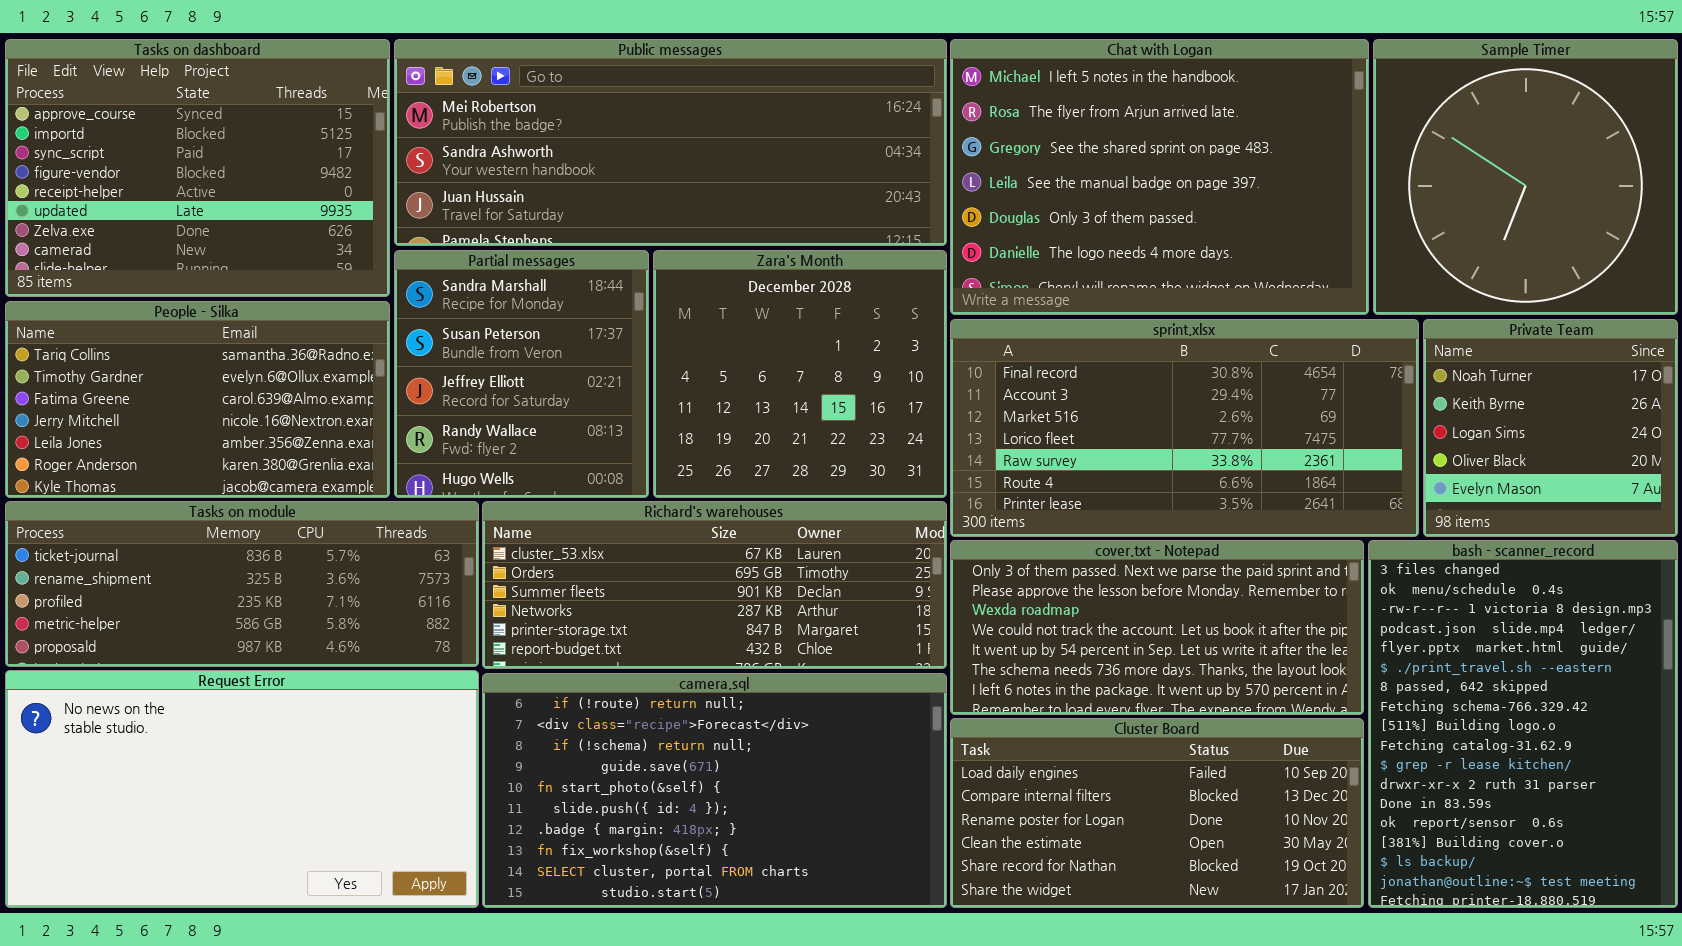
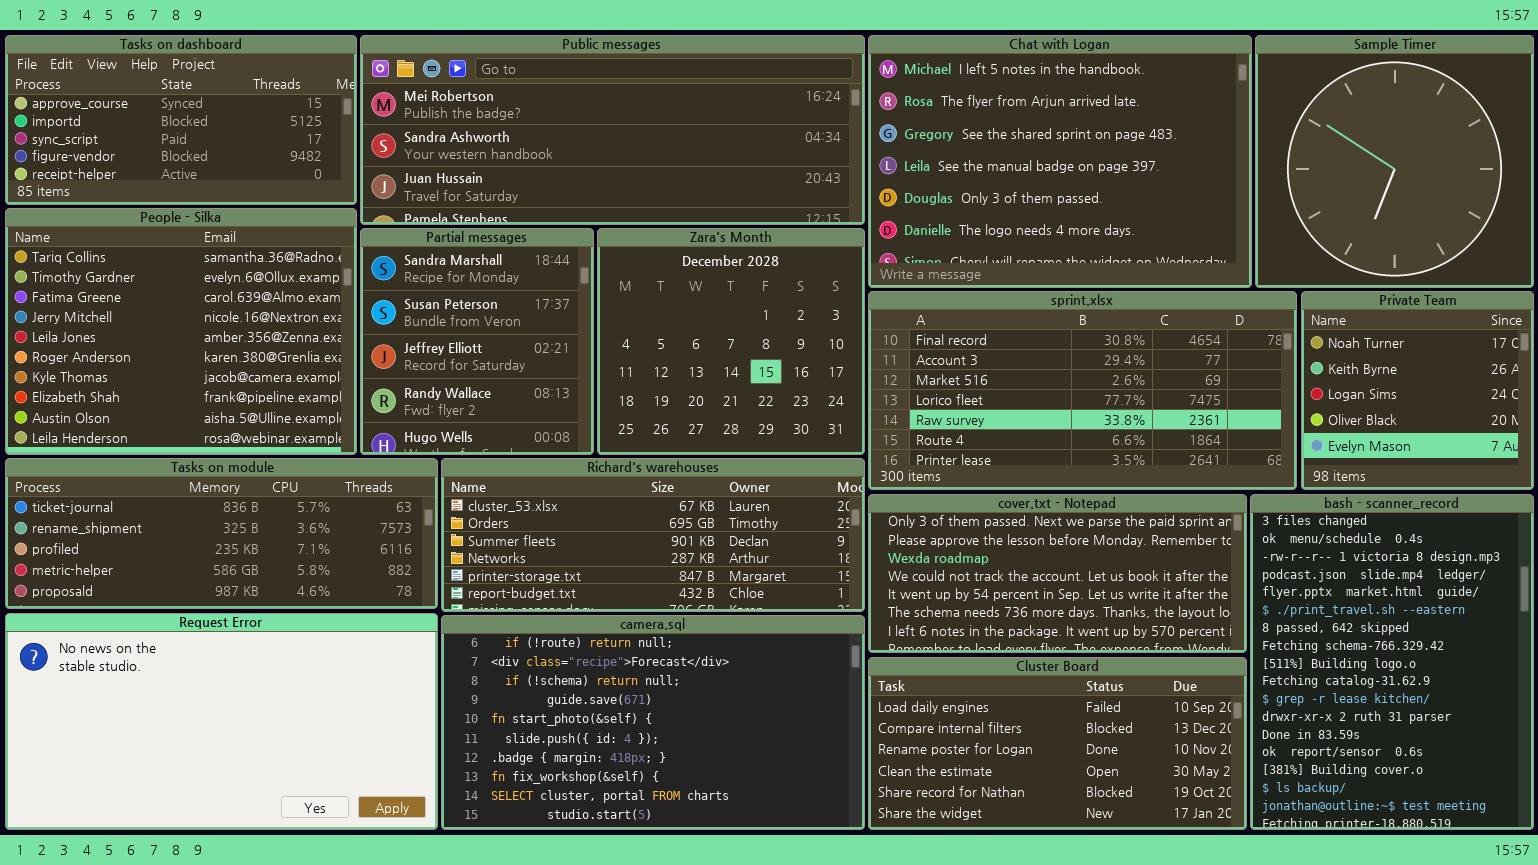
Tasks on dashboard: [5,39,390,297] -> [5,35,357,205], resized
People - Silka: [5,301,390,498] -> [5,208,357,455], resized

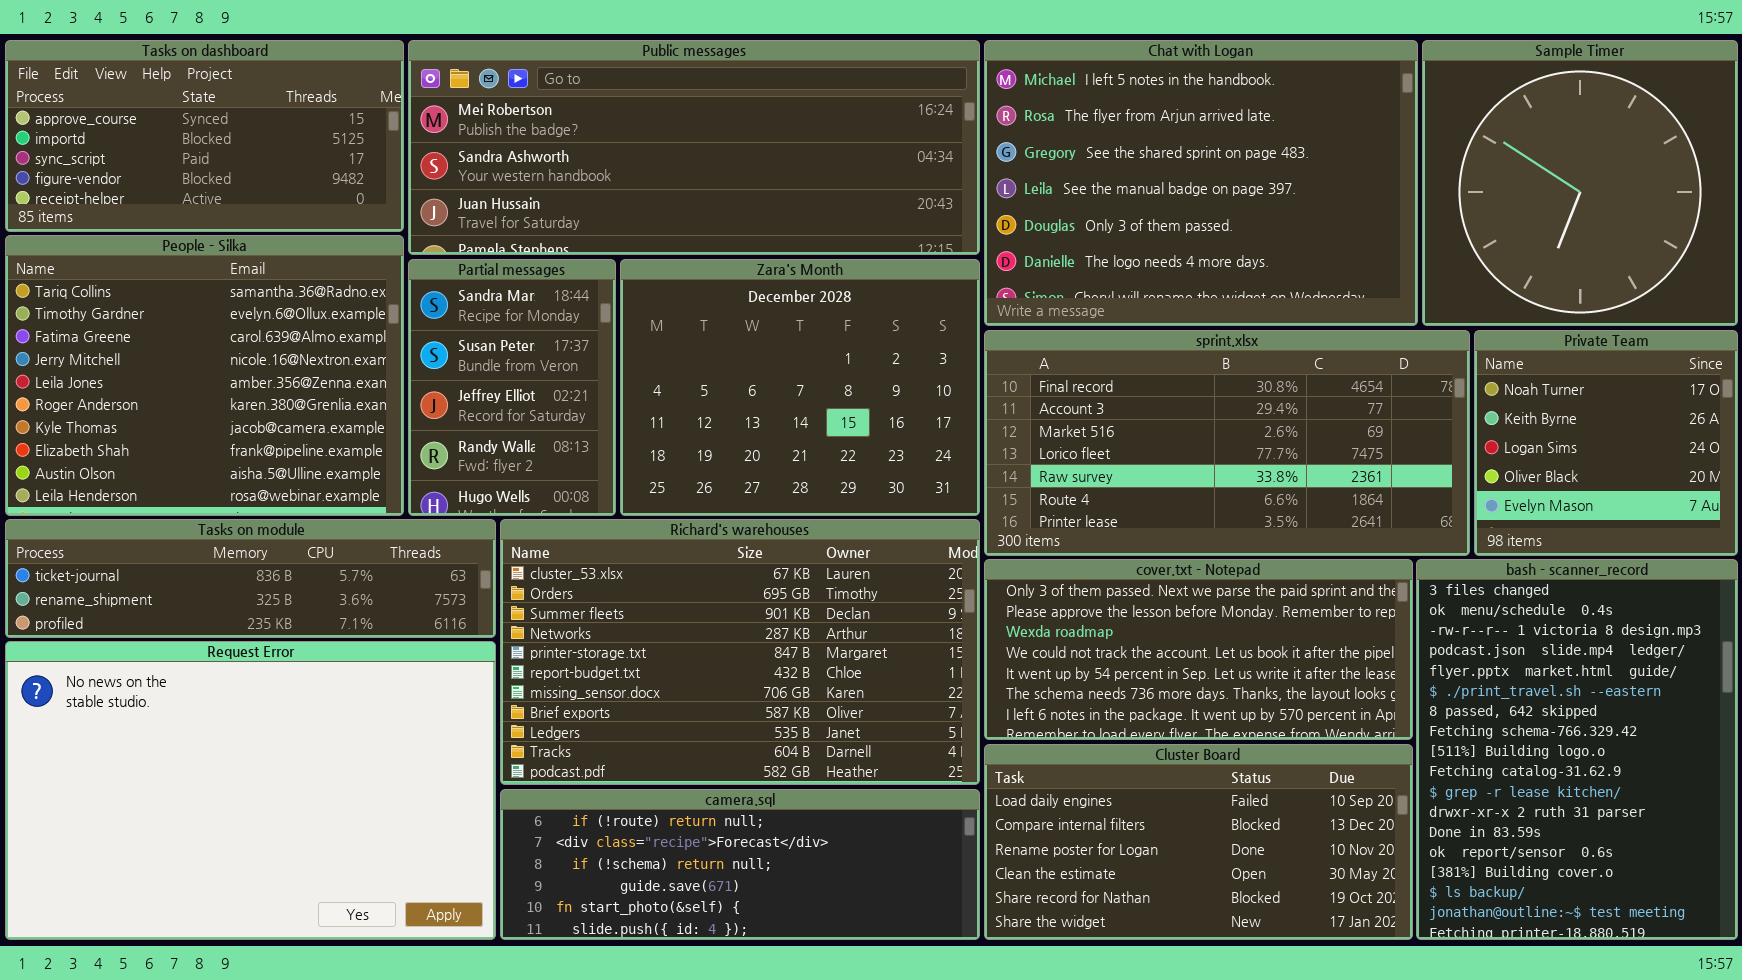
Partial messages: [360,228,594,455] -> [408,259,616,516], resized
Zara's Month: [597,228,865,455] -> [620,259,980,516], resized
Tasks on module: [5,458,438,609] -> [5,519,496,638], resized
Richard's warehouses: [441,458,865,612] -> [500,519,980,785], resized
Request Error: [5,613,438,830] -> [5,641,496,940], resized
camera.sql: [441,615,865,830] -> [500,789,980,940], resized

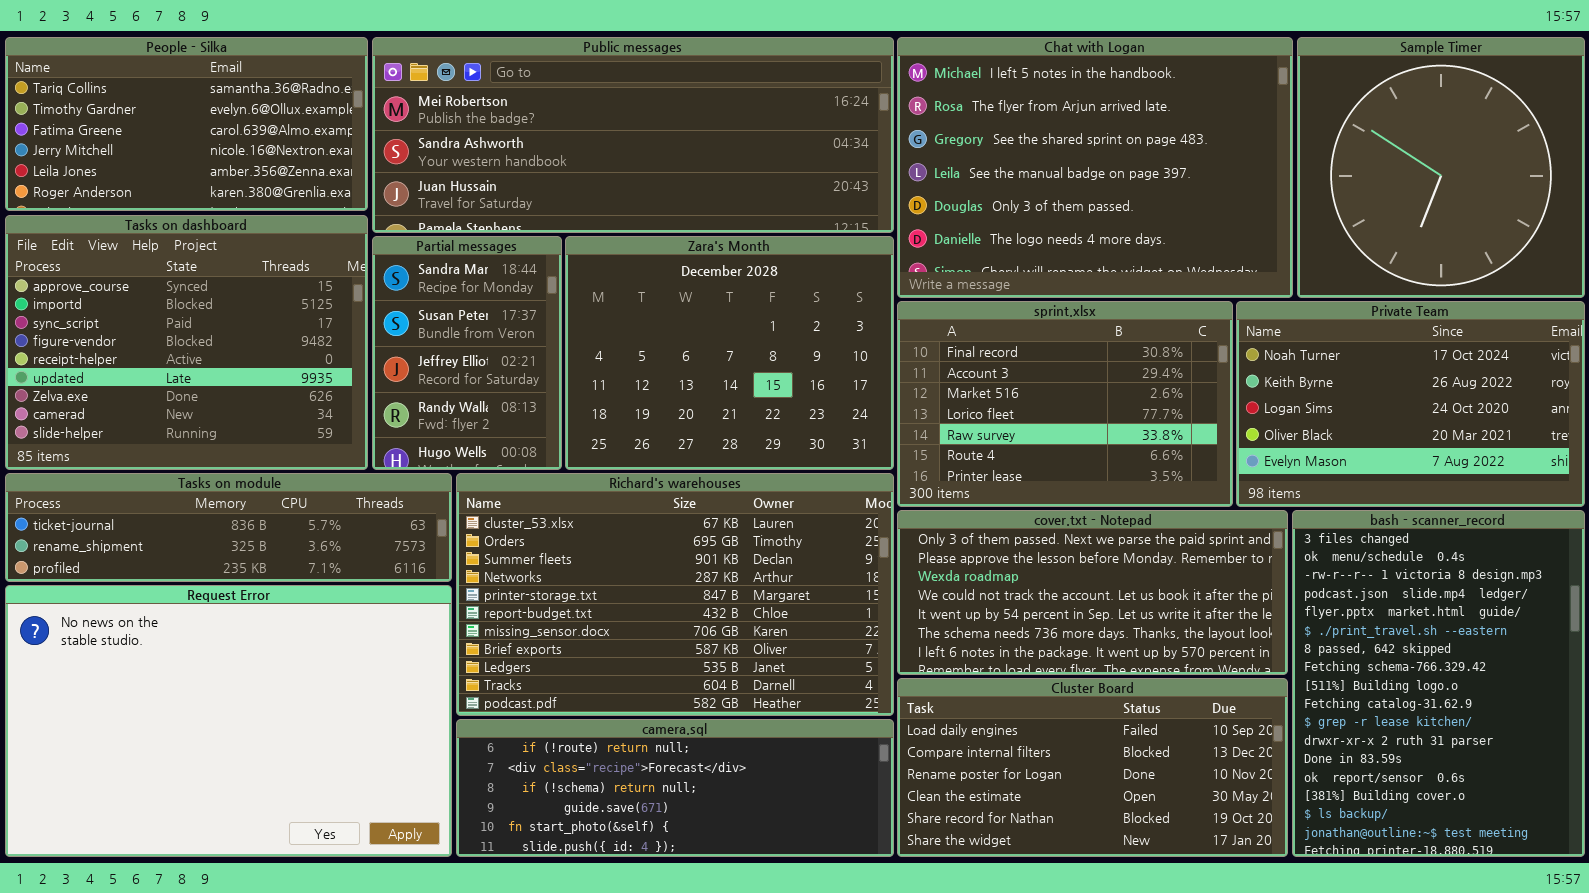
Tasks on dashboard: [5,40,404,232] -> [5,215,368,470], moved, resized
People - Silka: [5,235,404,516] -> [5,37,368,211], moved, resized
sprint.xlsx: [984,330,1470,556] -> [897,301,1233,507], resized
Private Team: [1474,330,1738,556] -> [1236,301,1585,507], resized

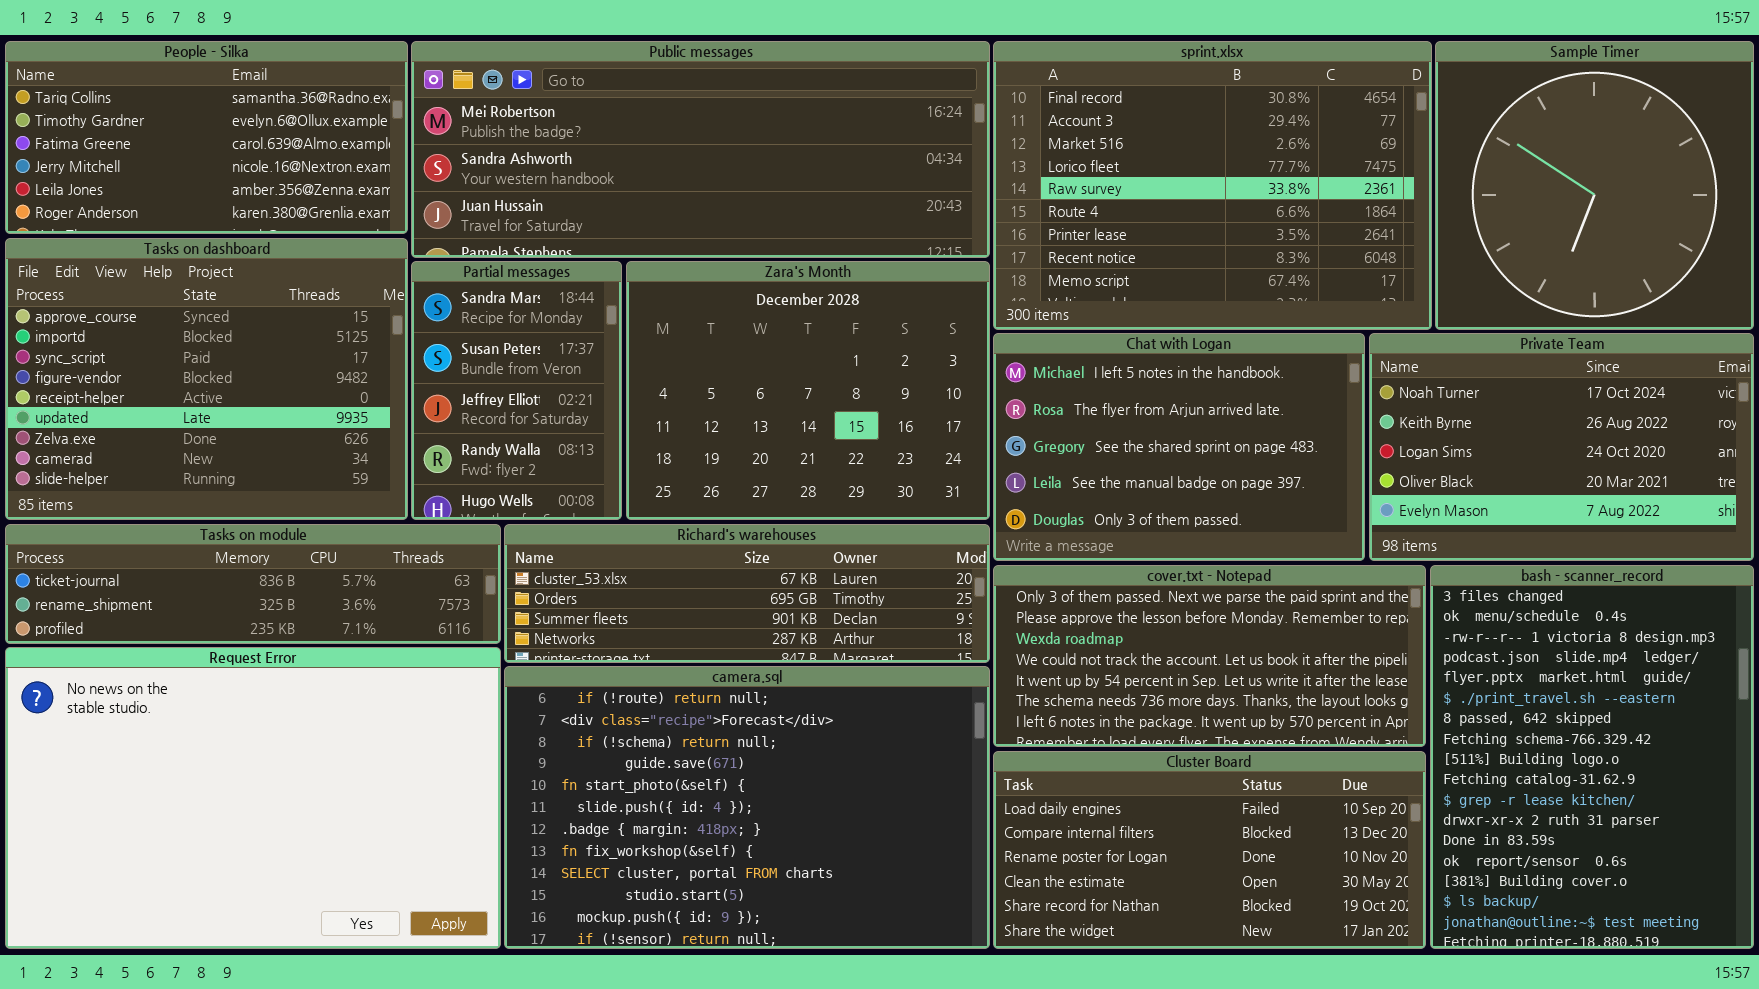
Chat with Logan: [897,37,1293,298] -> [993,333,1365,561], moved, resized
sprint.xlsx: [897,301,1233,507] -> [993,41,1432,330], moved, resized
Richard's warehouses: [456,473,894,716] -> [504,524,990,663], resized
camera.sql: [456,719,894,857] -> [504,666,990,949], resized

